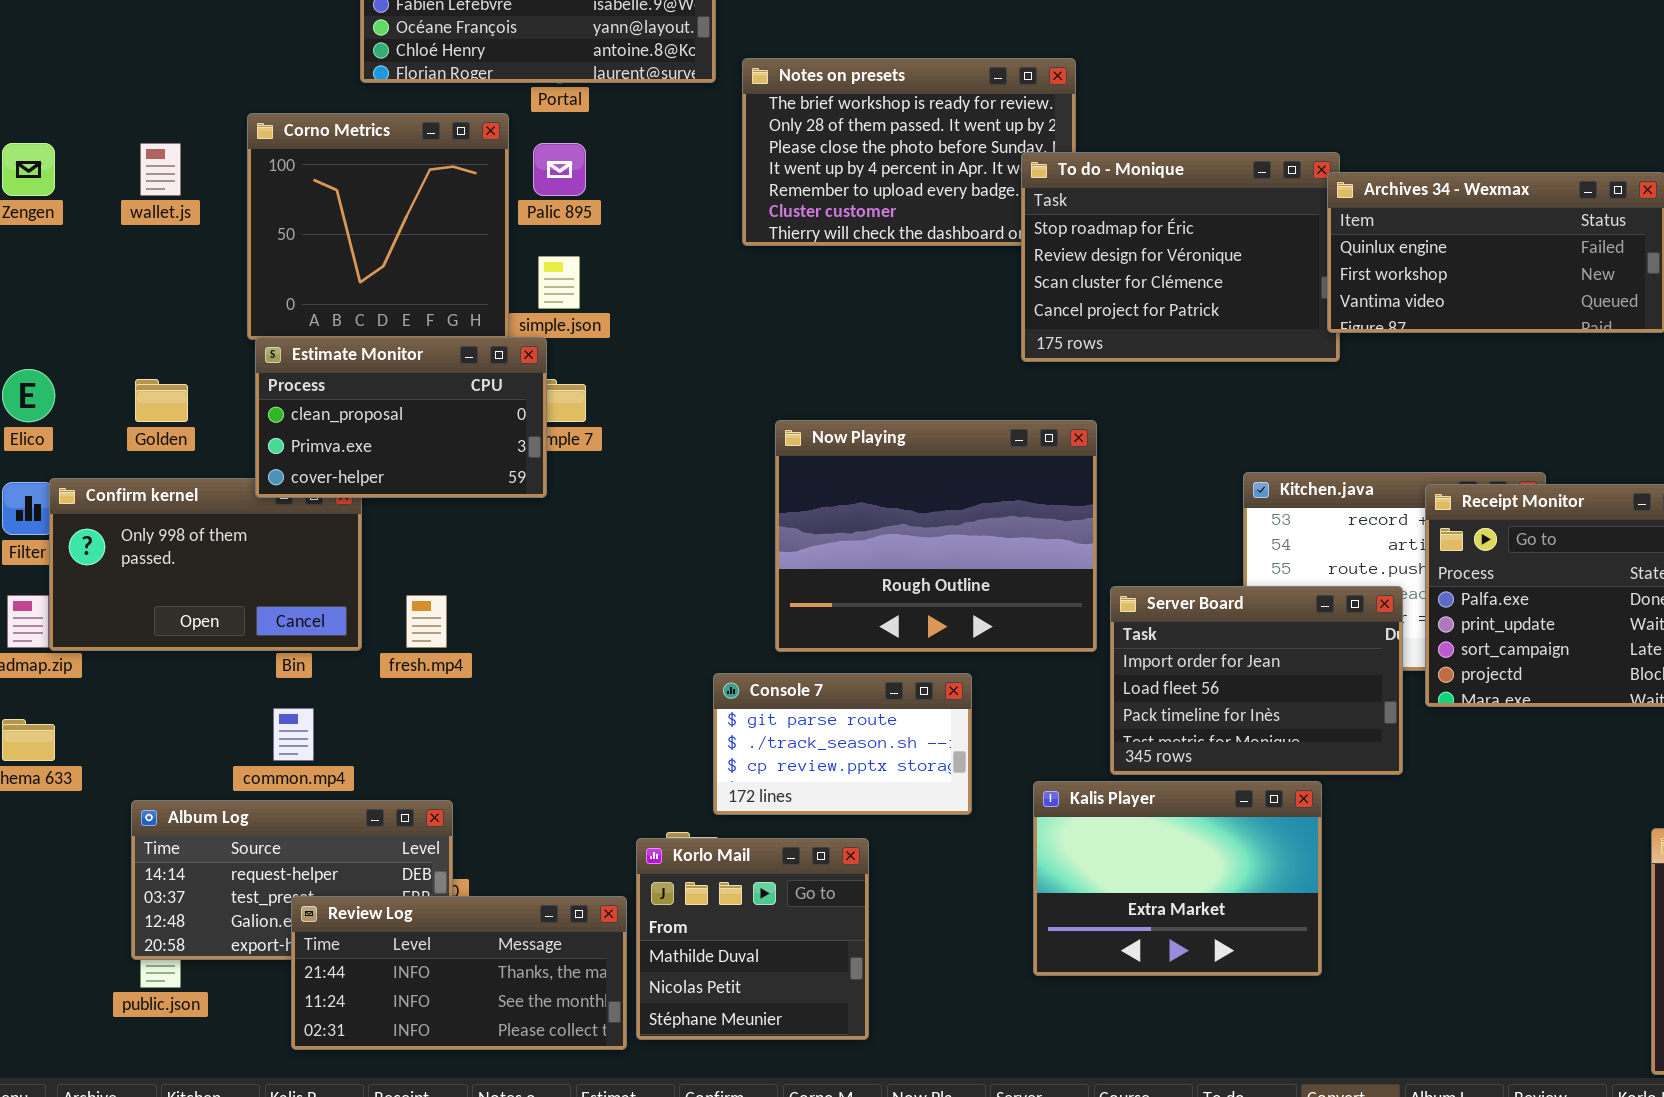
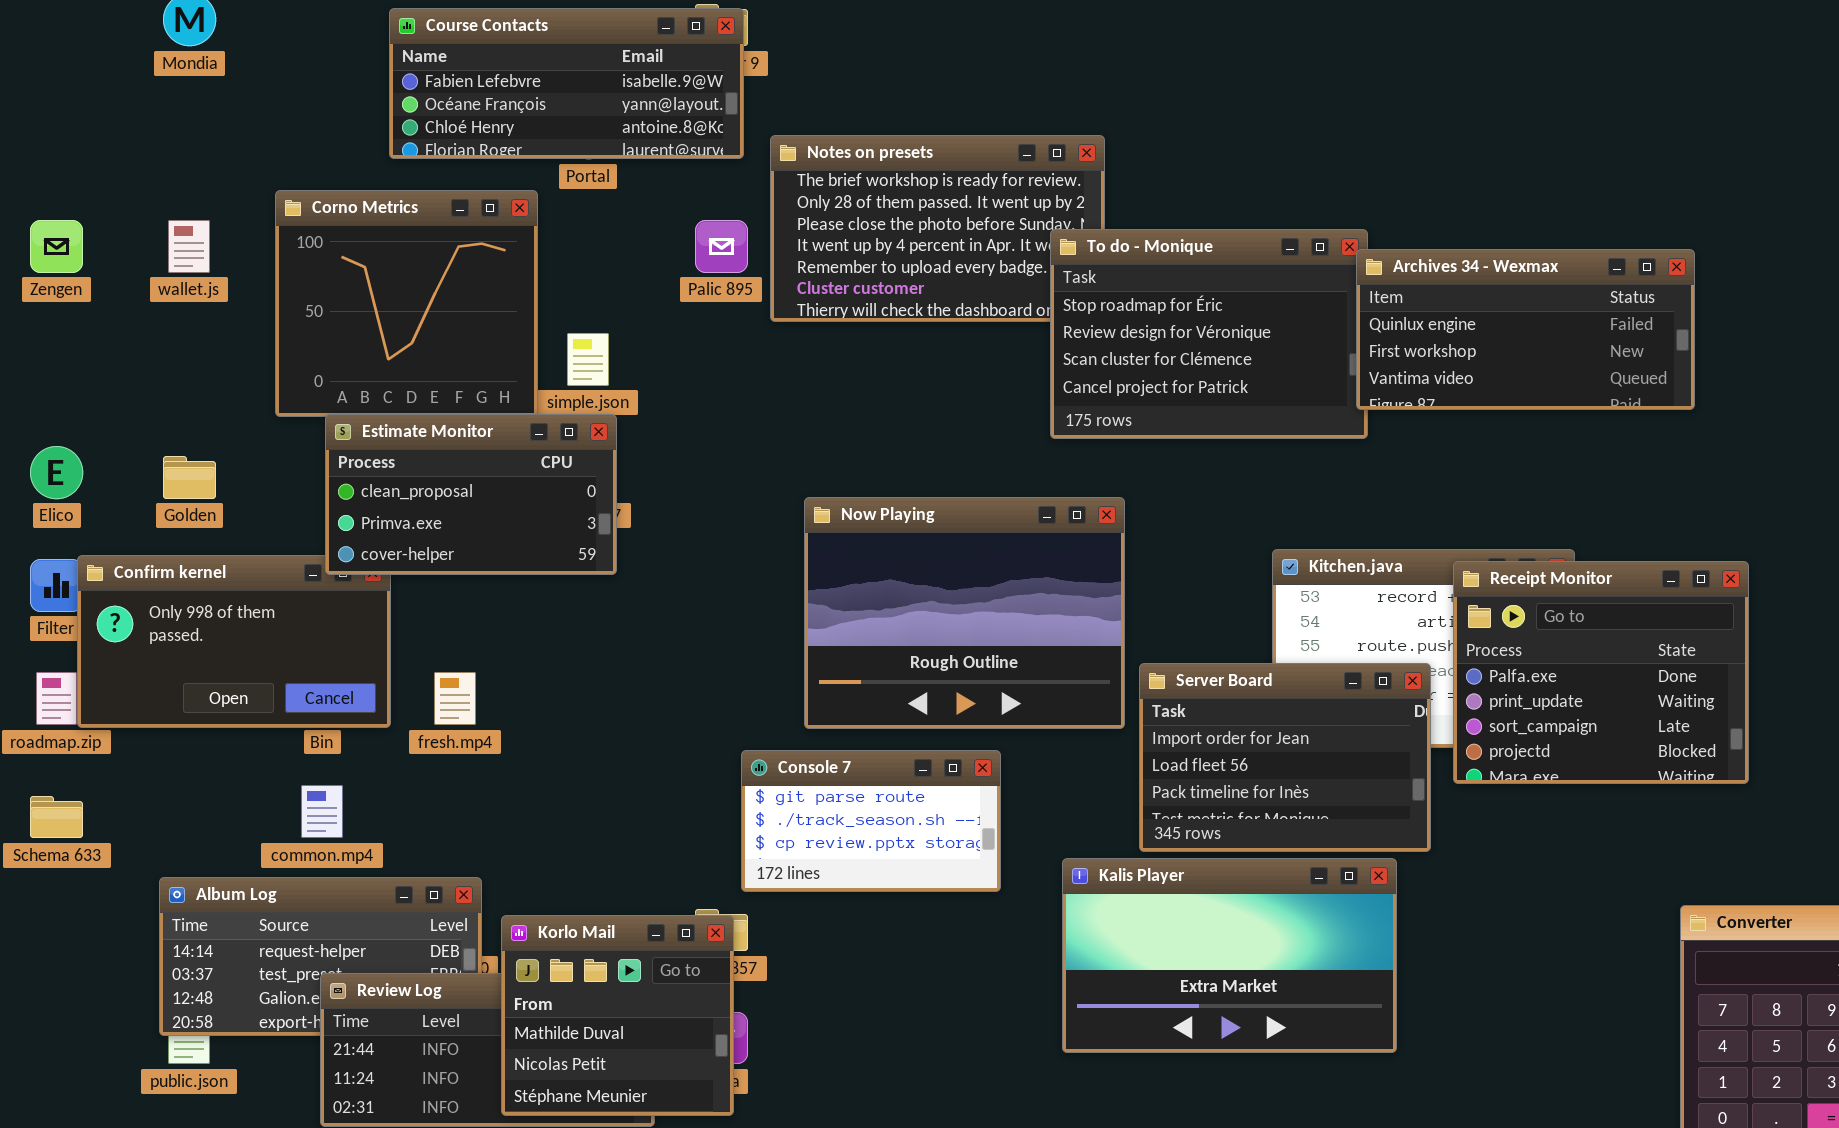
Palic 895: [533,143,586,196] -> [695,220,748,273], moved
Estimate Monitor: [255,337,547,498] -> [325,414,617,575], moved
Kalis Player: [1033,781,1322,976] -> [1062,858,1397,1053], resized
Korlo Mail: [636,838,869,1040] -> [501,915,734,1116], moved

